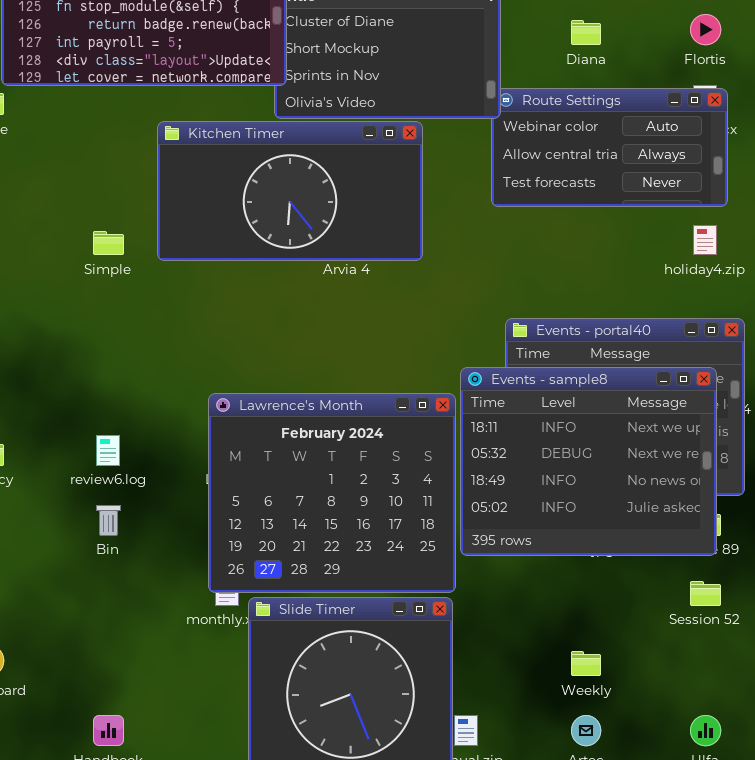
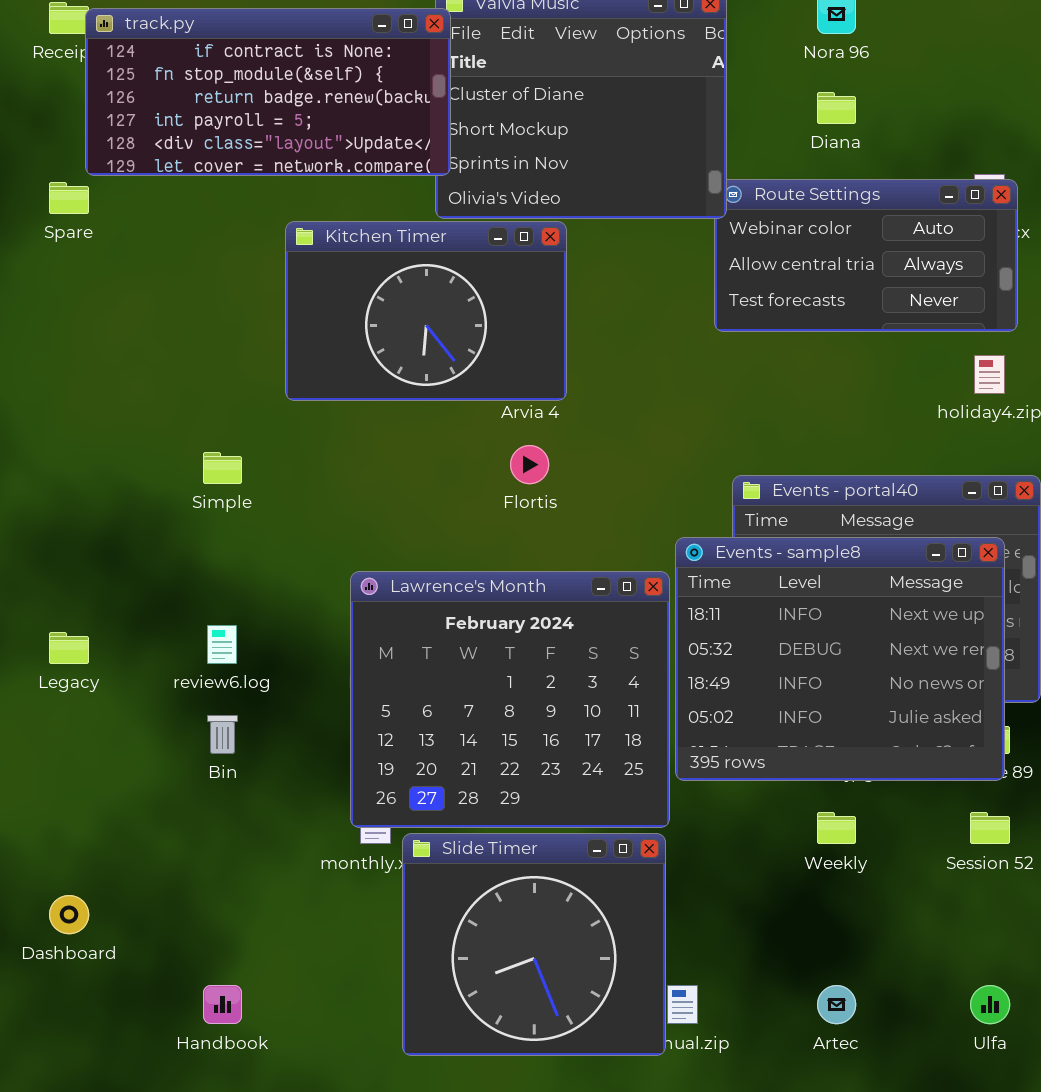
Flortis: [690,14,721,45] -> [510,445,549,484], moved
Kitchen Timer: [157,121,423,261] -> [285,221,567,401], resized
Simple: [93,231,124,255] -> [203,452,242,484], moved
Weekly: [571,651,601,676] -> [817,812,856,844], moved

